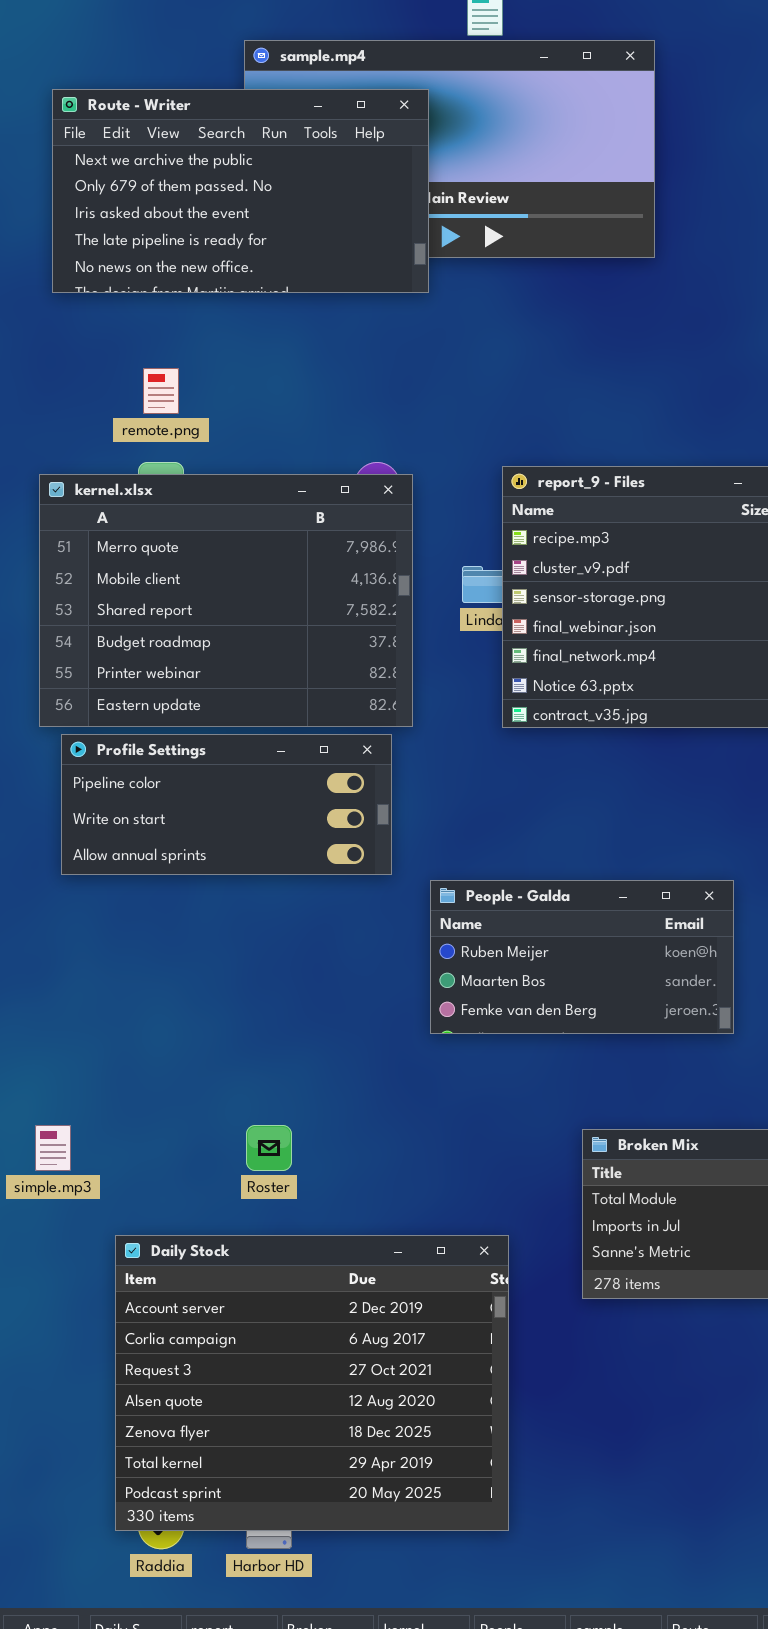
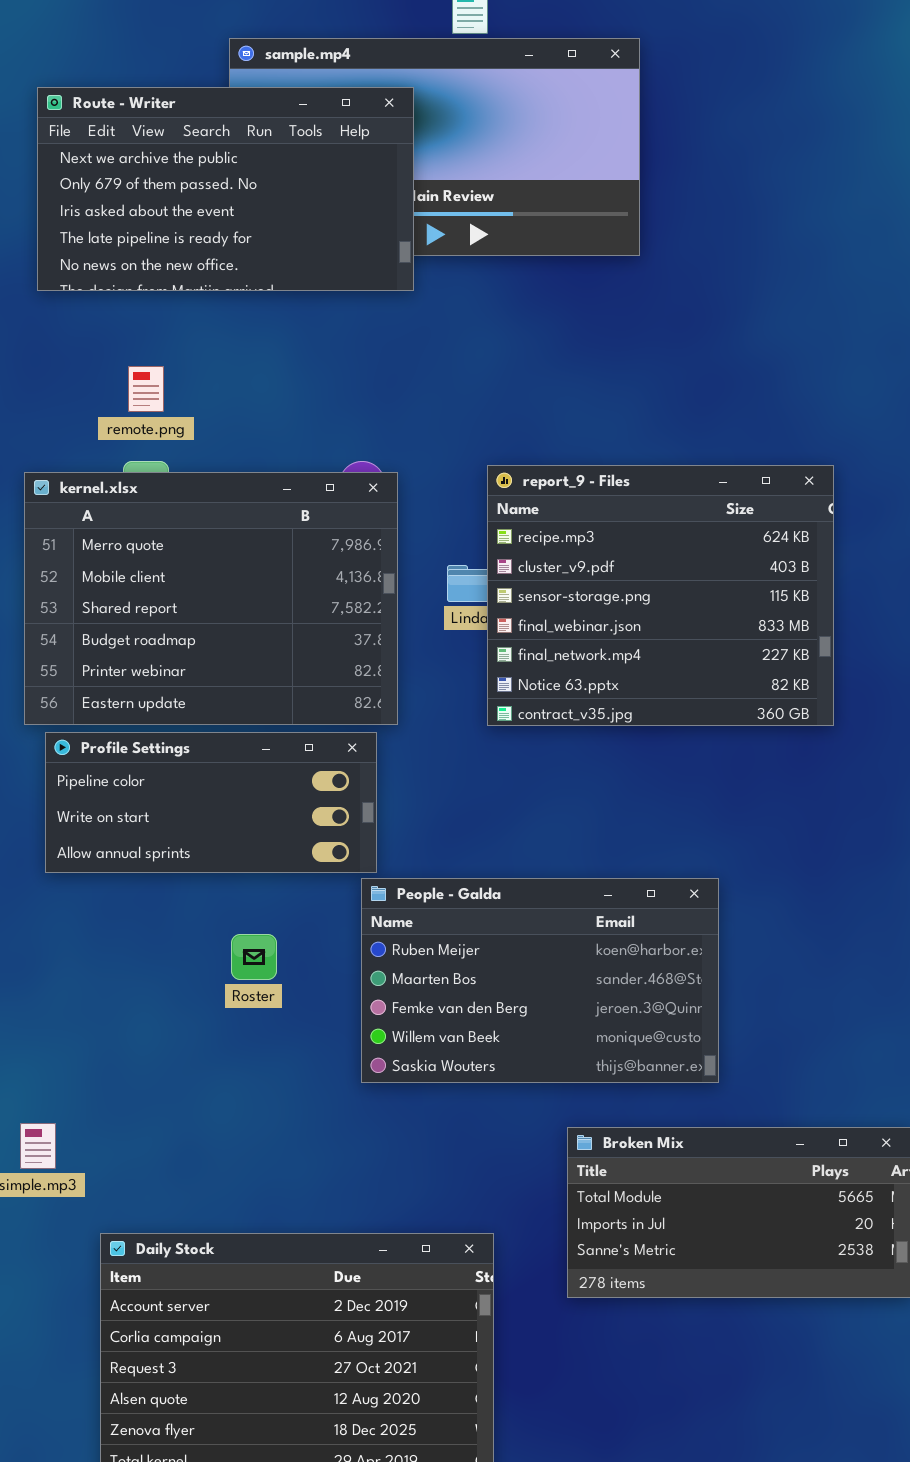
People - Galda: [430,880,734,1034] -> [361,878,719,1083], resized
Roster: [246,1125,292,1171] -> [231,934,277,980], moved

